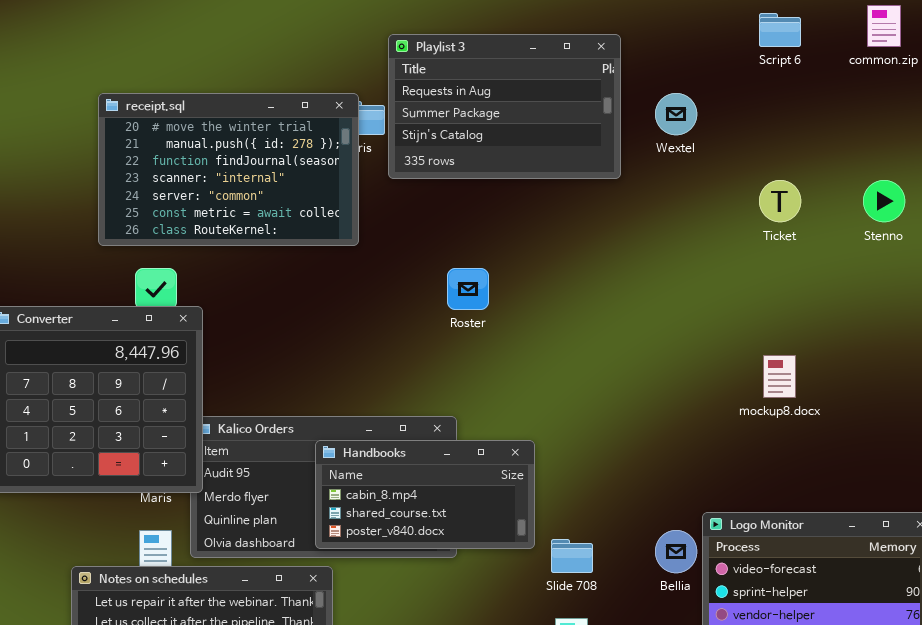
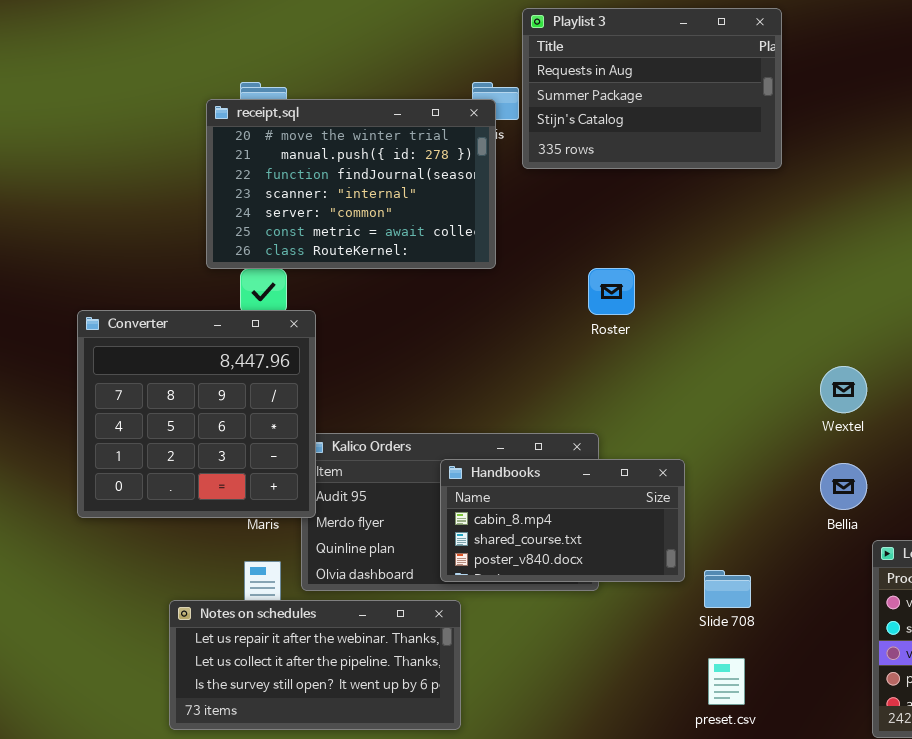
receipt.sql: [98,93,359,246] -> [206,99,496,269], moved
Wextel: [655,93,697,135] -> [820,366,867,413], moved
Bellia: [655,530,697,573] -> [820,463,867,510], moved

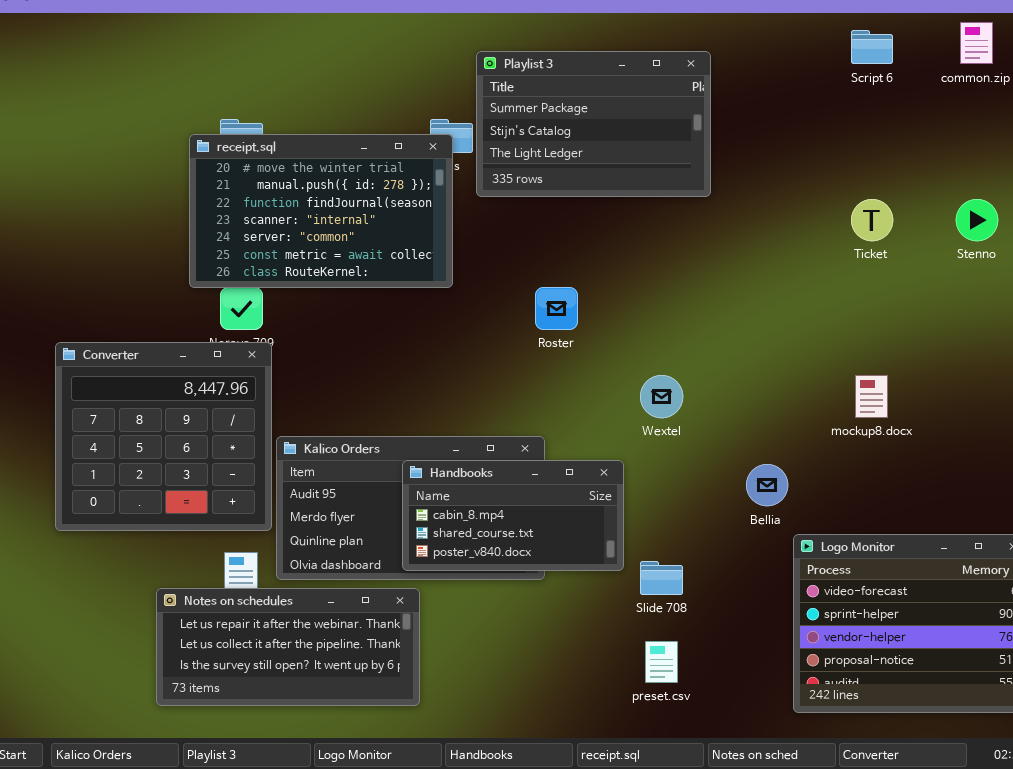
Playlist 3: [522,8,782,169] -> [476,51,711,197], scrolled down 1 row
Converter: [77,310,316,518] -> [55,342,272,531], moved
Wextel: [820,366,867,413] -> [640,375,683,418], moved

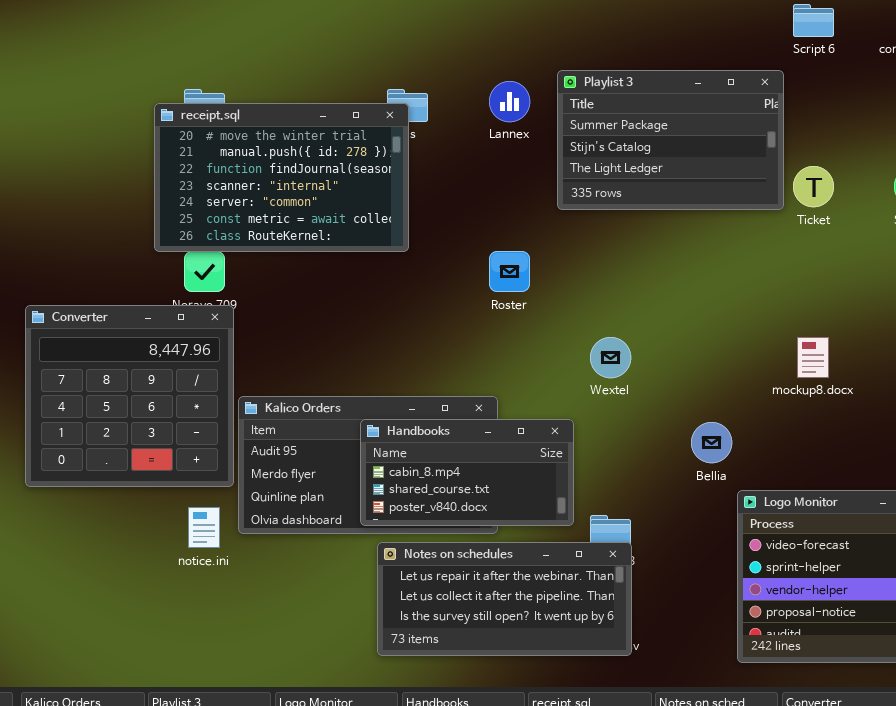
Playlist 3: [476,51,711,197] -> [557,70,784,210], moved
Notes on schedules: [156,588,420,706] -> [377,542,632,656], moved

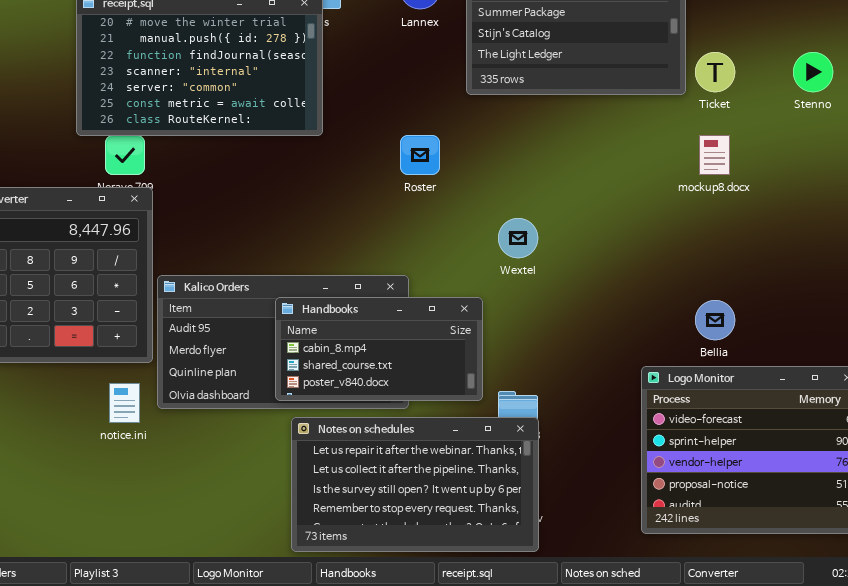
mockup8.docx: [797,337,829,378] -> [699,135,730,175], moved
Bellia: [691,422,732,463] -> [695,300,735,340], moved
Notes on schedules: [377,542,632,656] -> [291,417,539,552], resized

